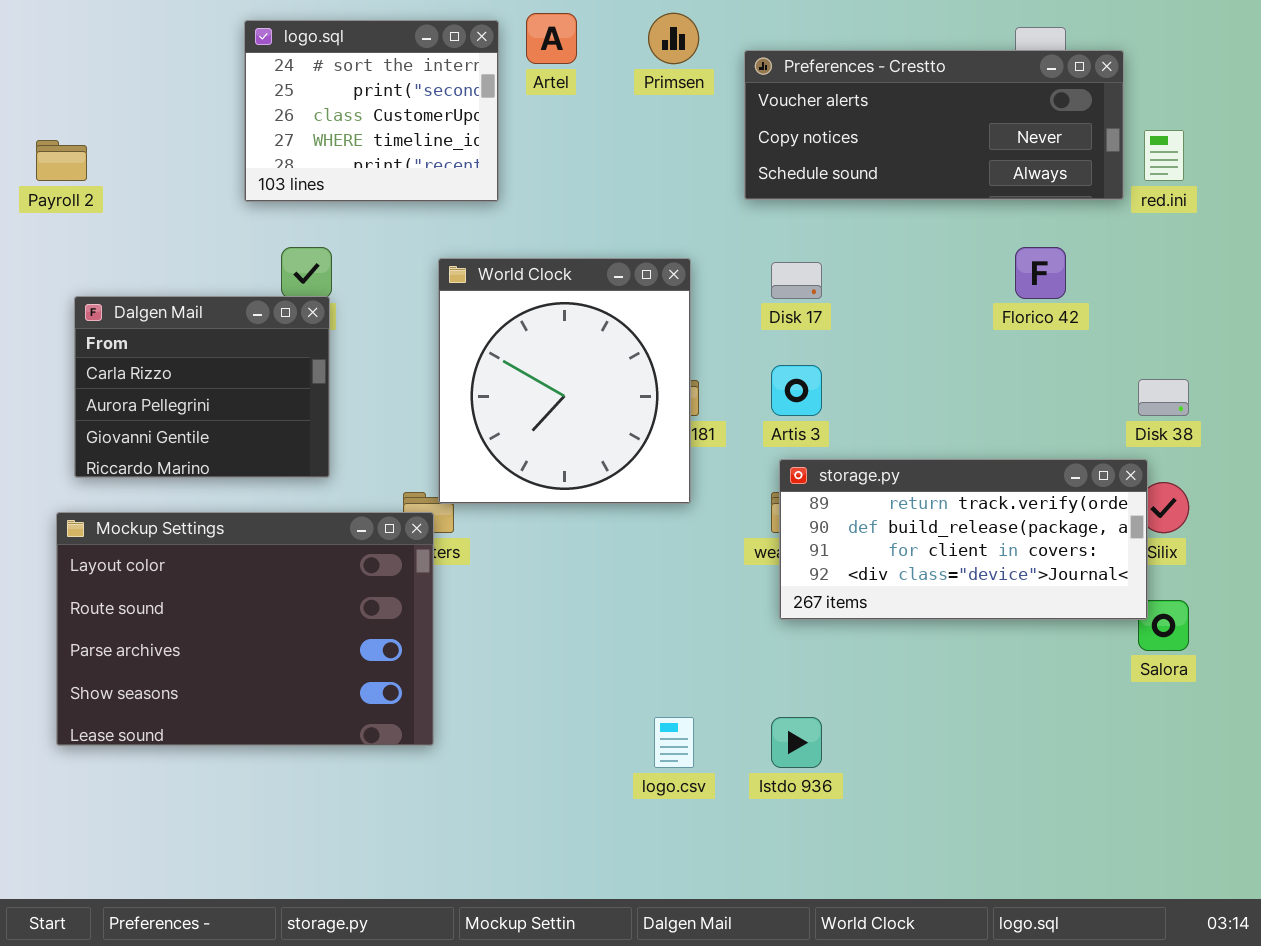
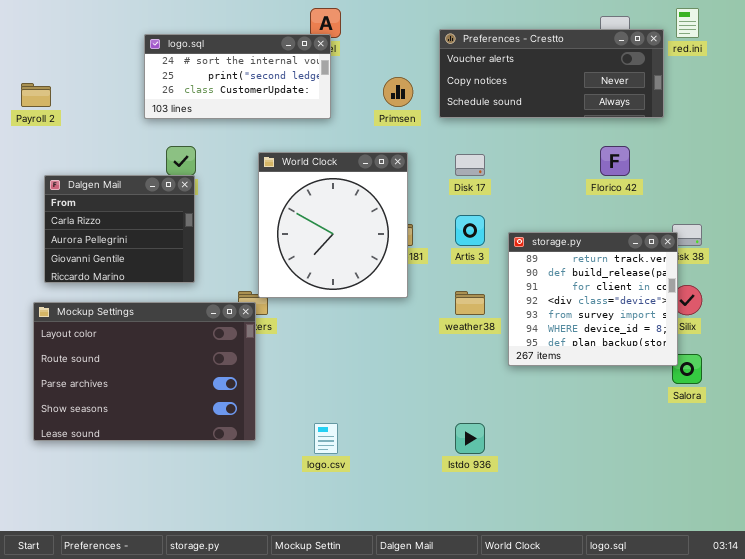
Primsen: [648,13,699,64] -> [383,77,413,107], moved
logo.sql: [244,20,499,202] -> [144,34,331,119], resized
red.ini: [1144,130,1184,181] -> [676,8,699,38], moved
storage.py: [779,459,1148,620] -> [508,232,678,366], resized
logo.csv: [654,717,694,768] -> [314,423,338,454], moved

